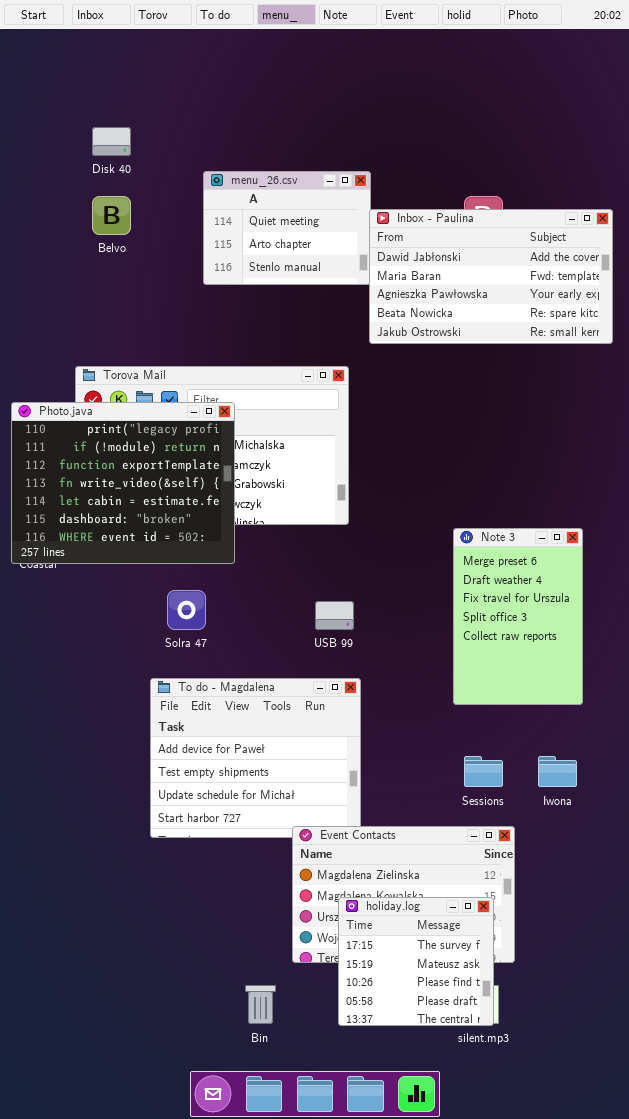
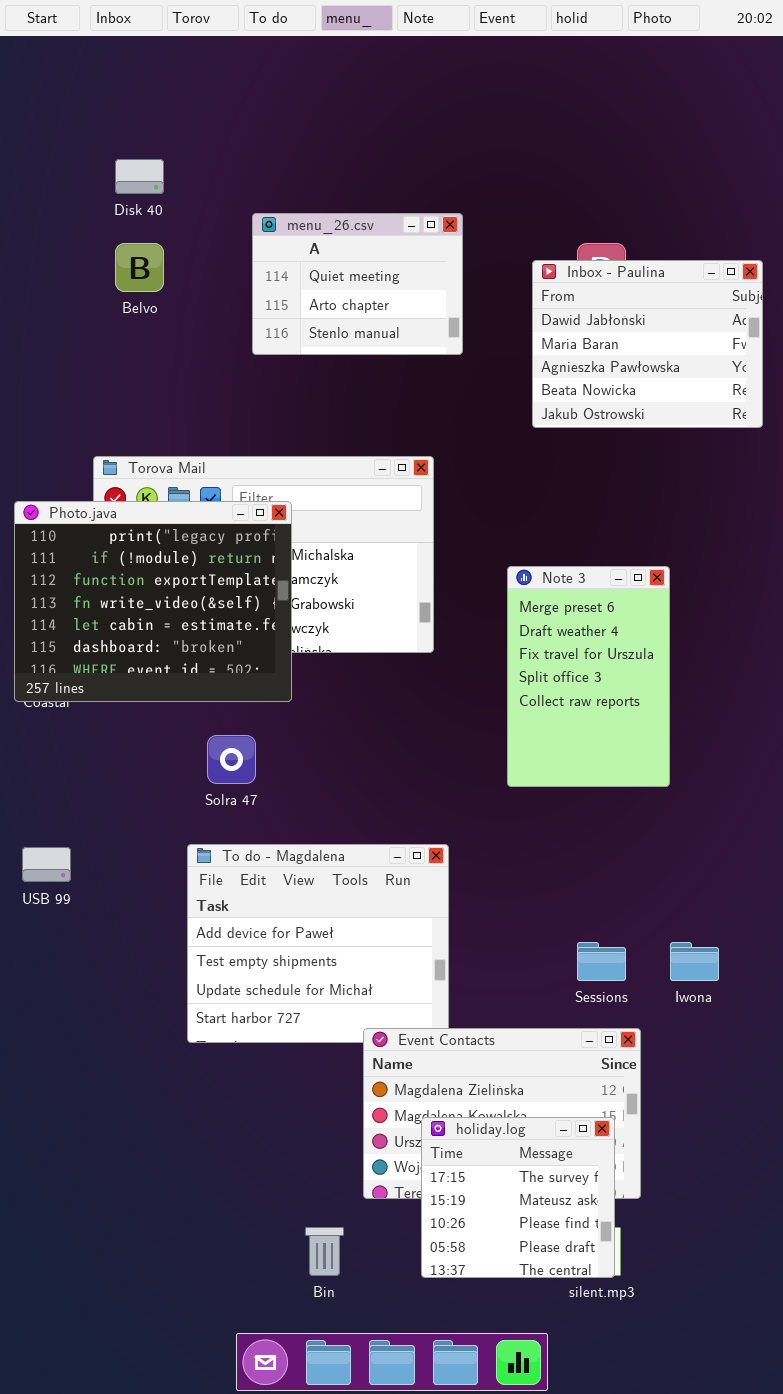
Inbox - Paulina: [369,209,613,344] -> [532,260,763,428], resized
Note 3: [453,528,583,705] -> [507,566,670,787], moved
USB 99: [315,601,354,630] -> [22,847,71,882], moved

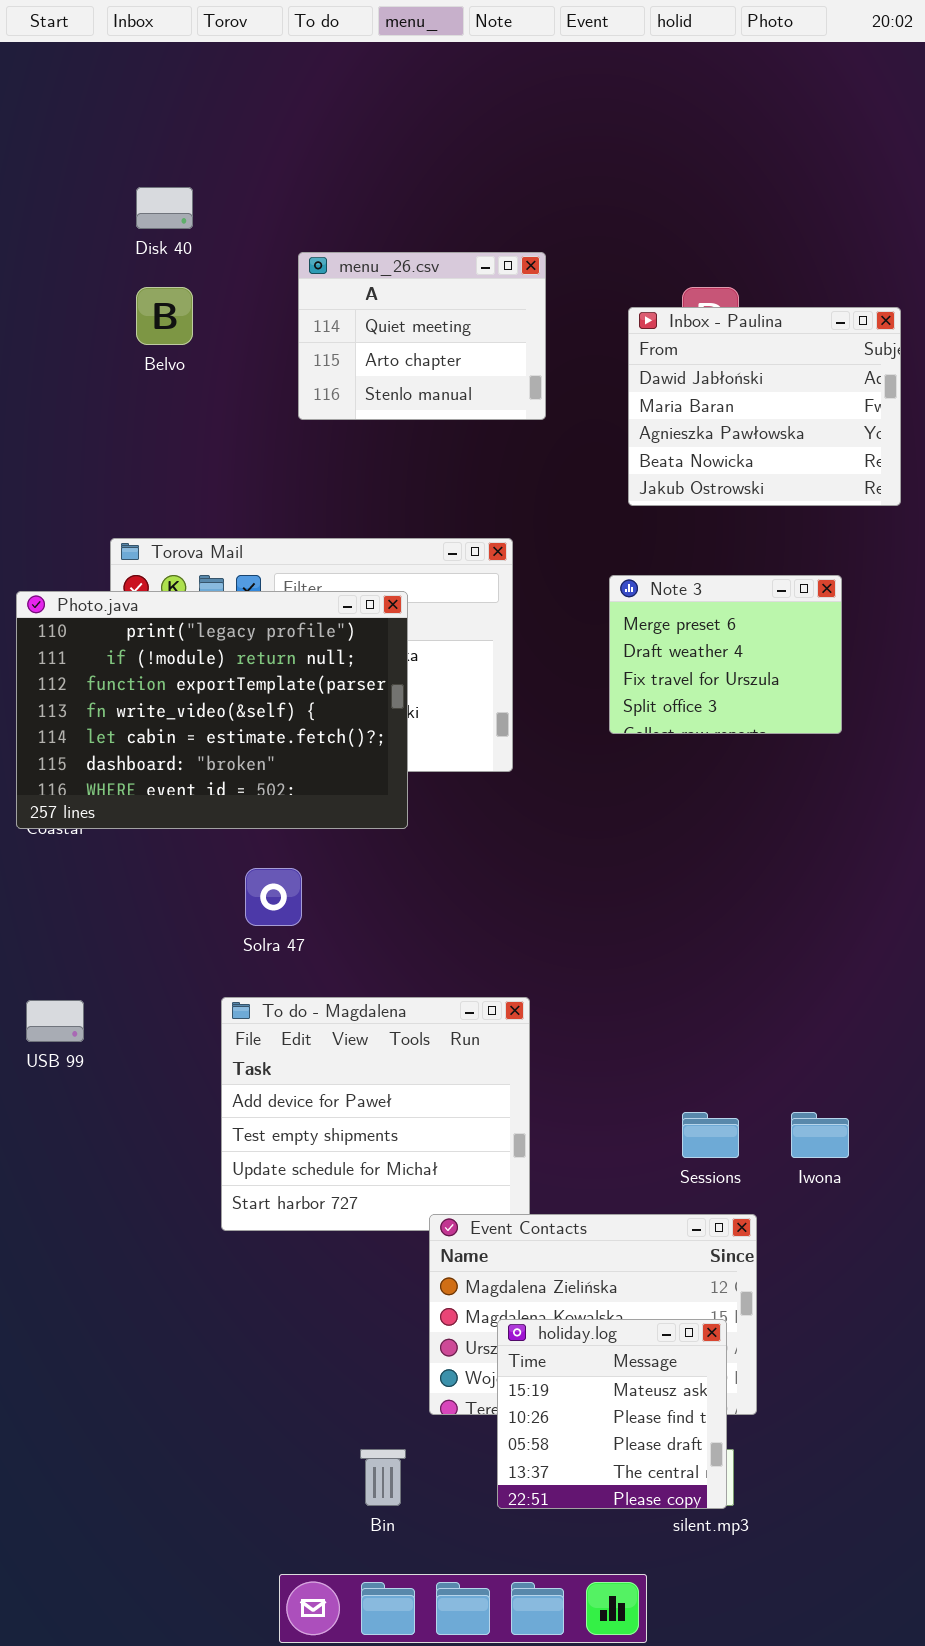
Photo.java: [14,501,292,702] -> [16,591,408,829], resized
Note 3: [507,566,670,787] -> [609,575,842,734], moved, resized
holiday.log: [421,1117,615,1278] -> [497,1319,727,1509], scrolled down 1 row

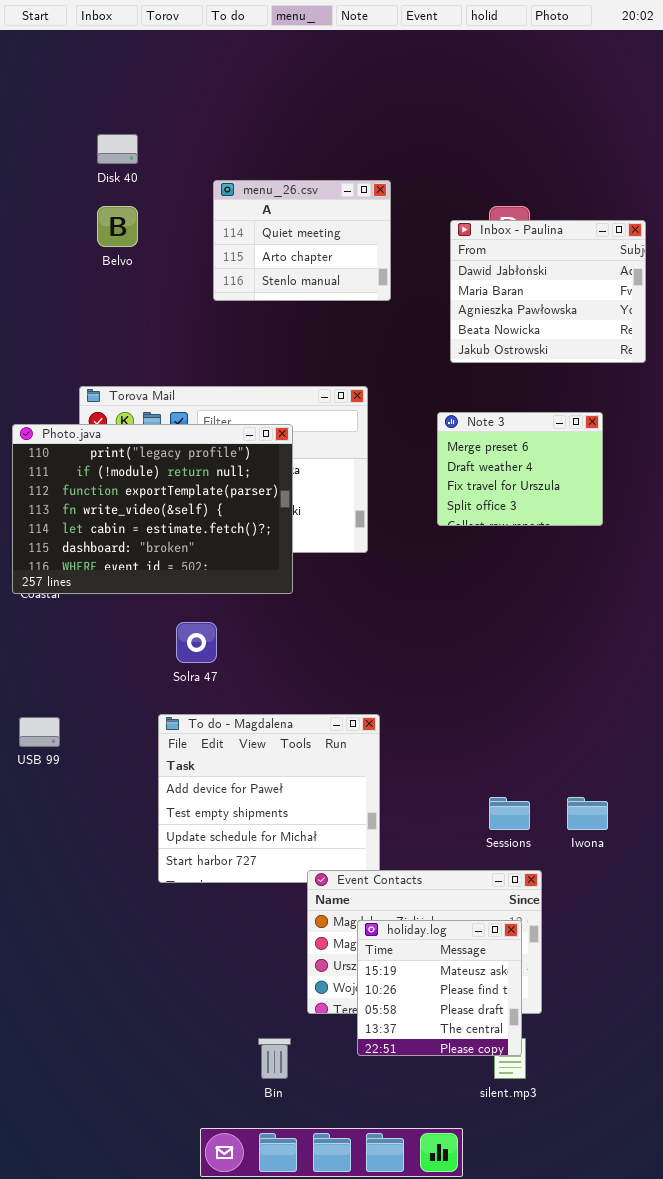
holiday.log: [497,1319,727,1509] -> [357,920,522,1056], moved

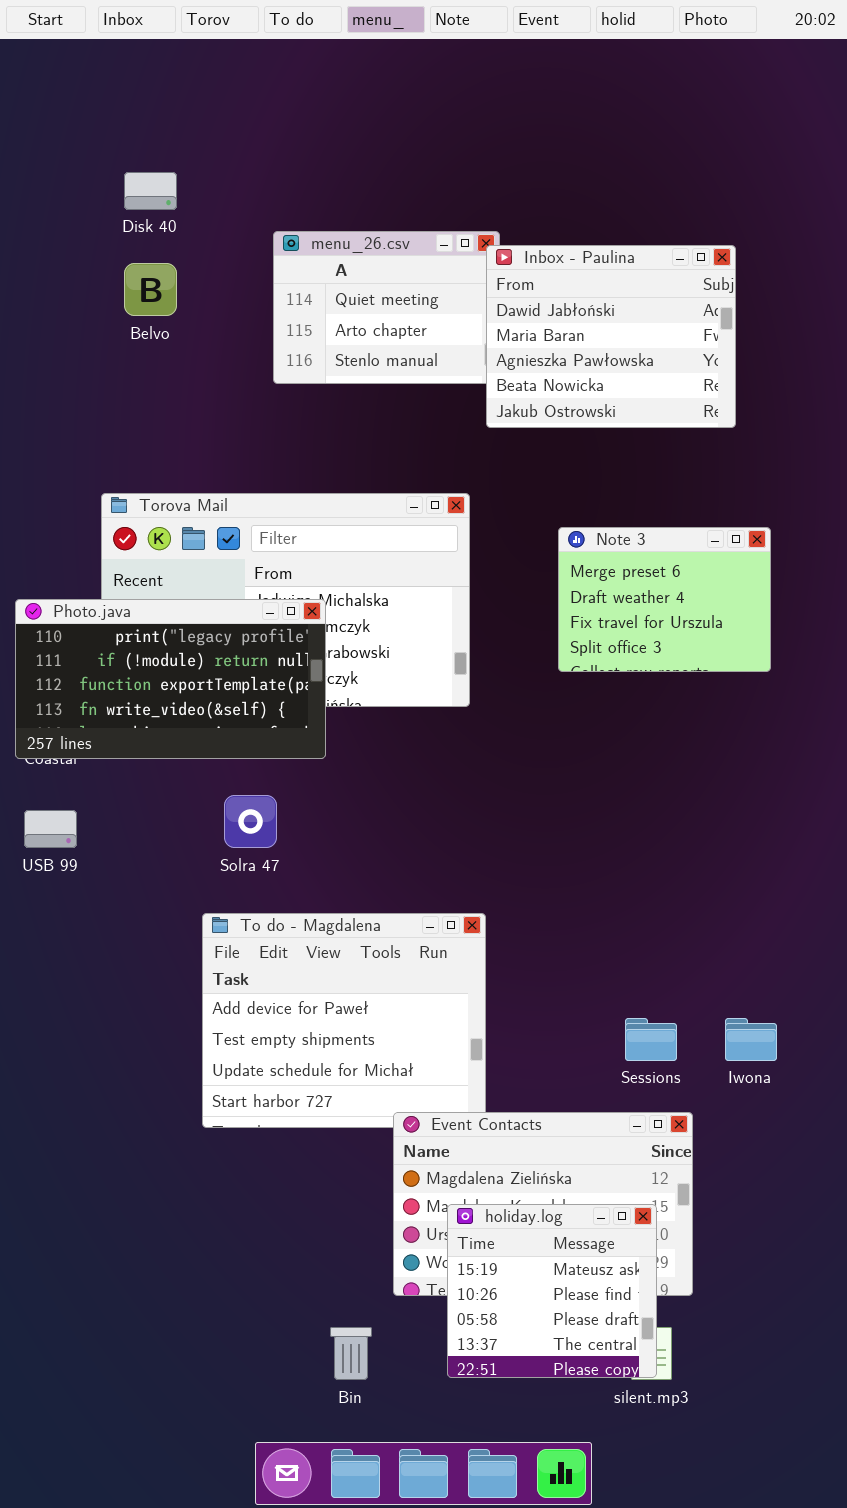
Inbox - Paulina: [450,220,646,363] -> [486,245,736,428], moved
Photo.java: [12,424,293,594] -> [15,599,326,759], resized
USB 99: [19,717,60,747] -> [24,810,77,848], moved
holiday.log: [357,920,522,1056] -> [447,1204,657,1378], moved

